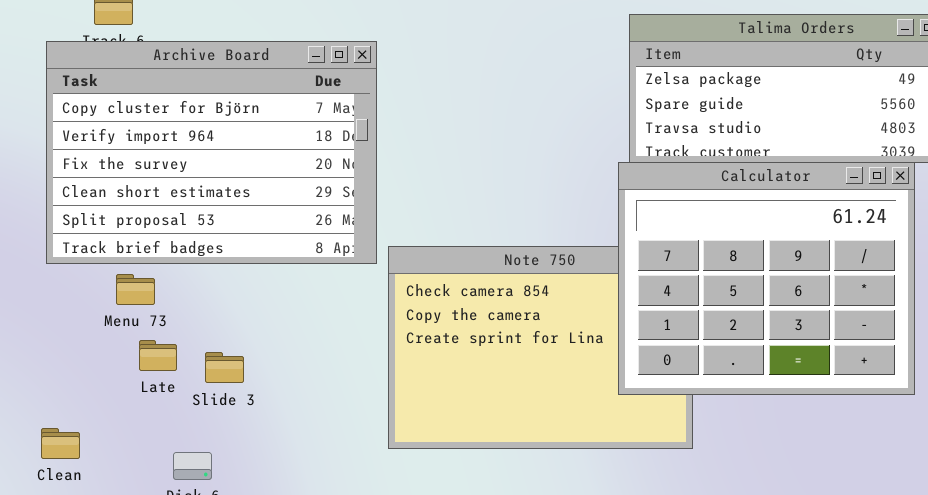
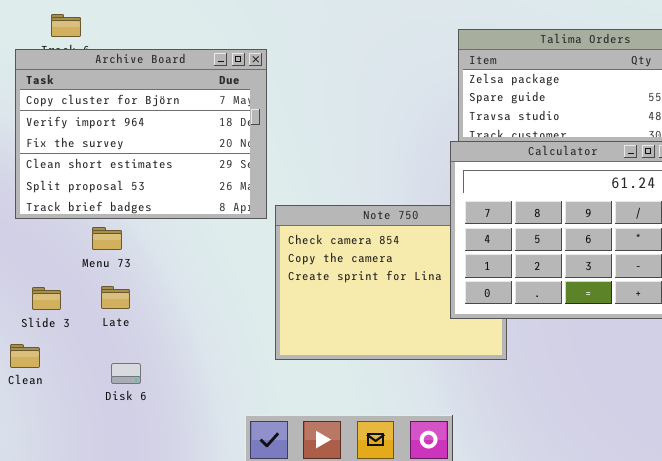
Menu 73: [116,274,155,305] -> [92,227,122,250], moved
Late: [139,340,177,371] -> [101,286,130,309], moved
Slide 3: [205,352,244,383] -> [32,287,61,310], moved

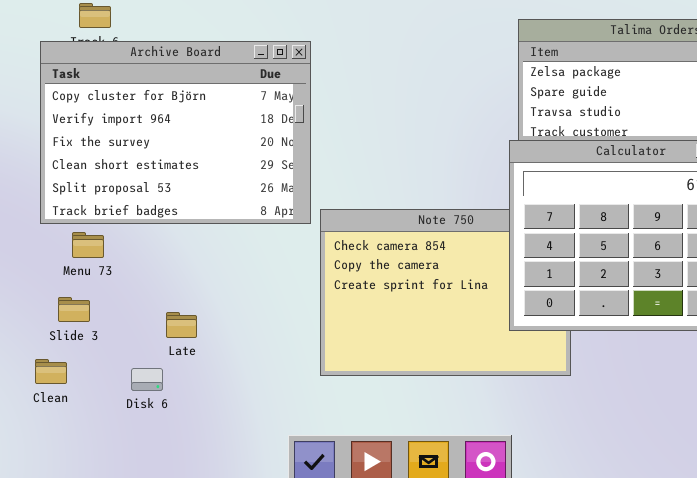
Menu 73: [92,227,122,250] -> [72,232,104,258], moved
Late: [101,286,130,309] -> [166,312,197,338], moved
Disk 6: [111,363,141,384] -> [131,368,163,391], moved

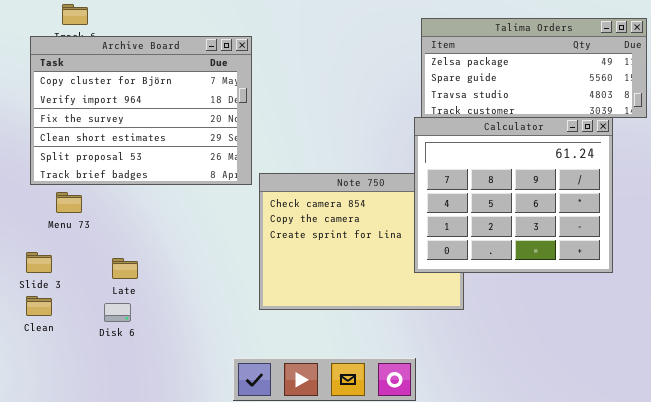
Slide 3: [58,297,90,322] -> [26,252,52,273], moved
Late: [166,312,197,338] -> [112,258,138,279], moved

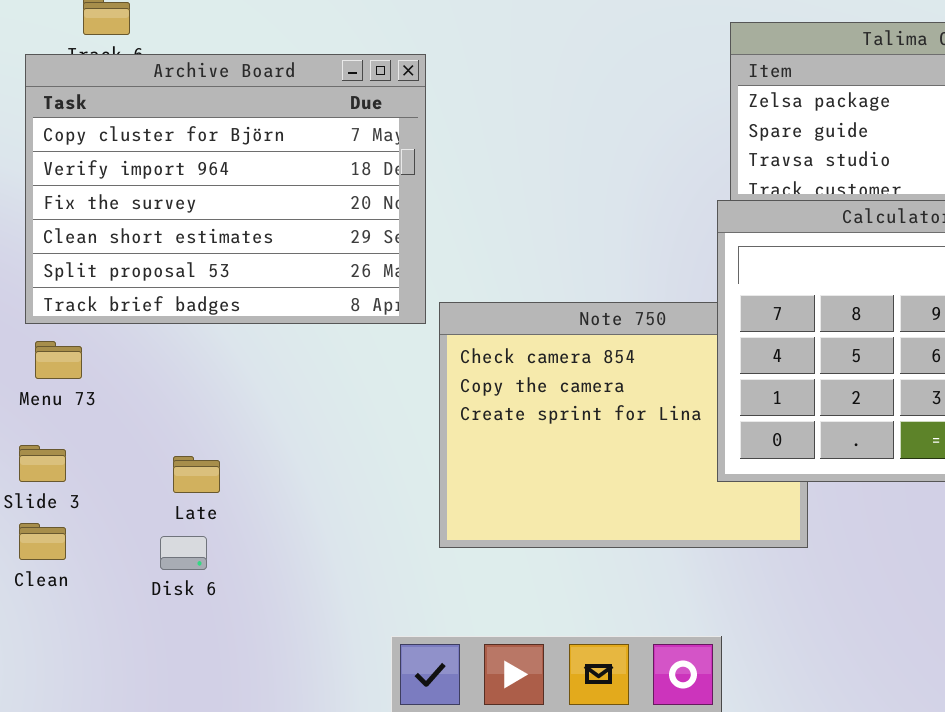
Menu 73: [56,192,82,213] -> [35,341,82,379], moved

